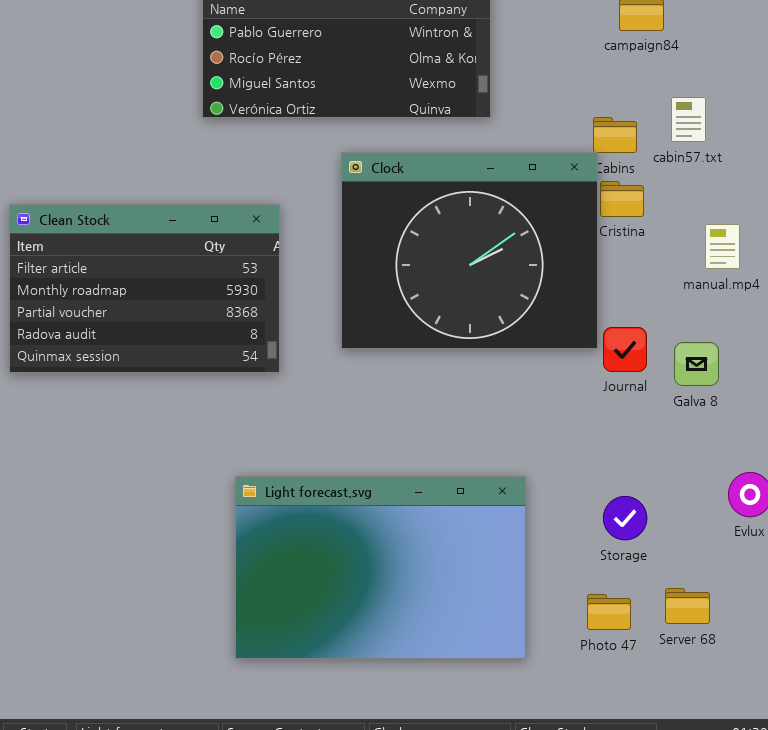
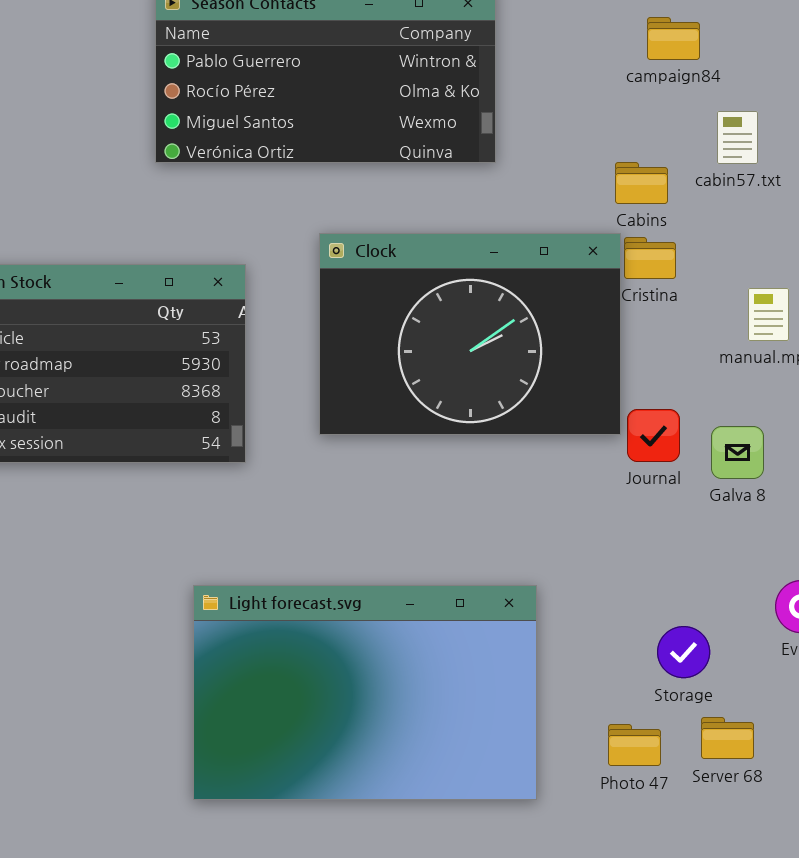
cabin57.txt: [671,97,706,142] -> [717,111,758,164], moved
Clock: [341,152,598,349] -> [319,233,621,435], resized
Storage: [603,496,647,540] -> [657,626,710,678], moved

